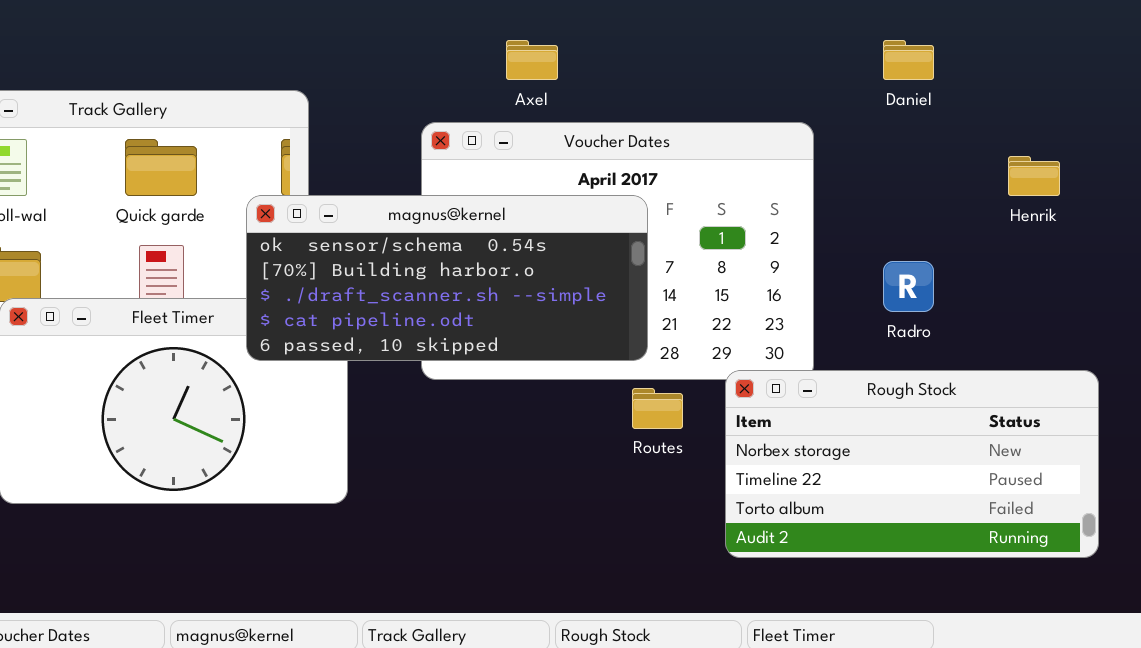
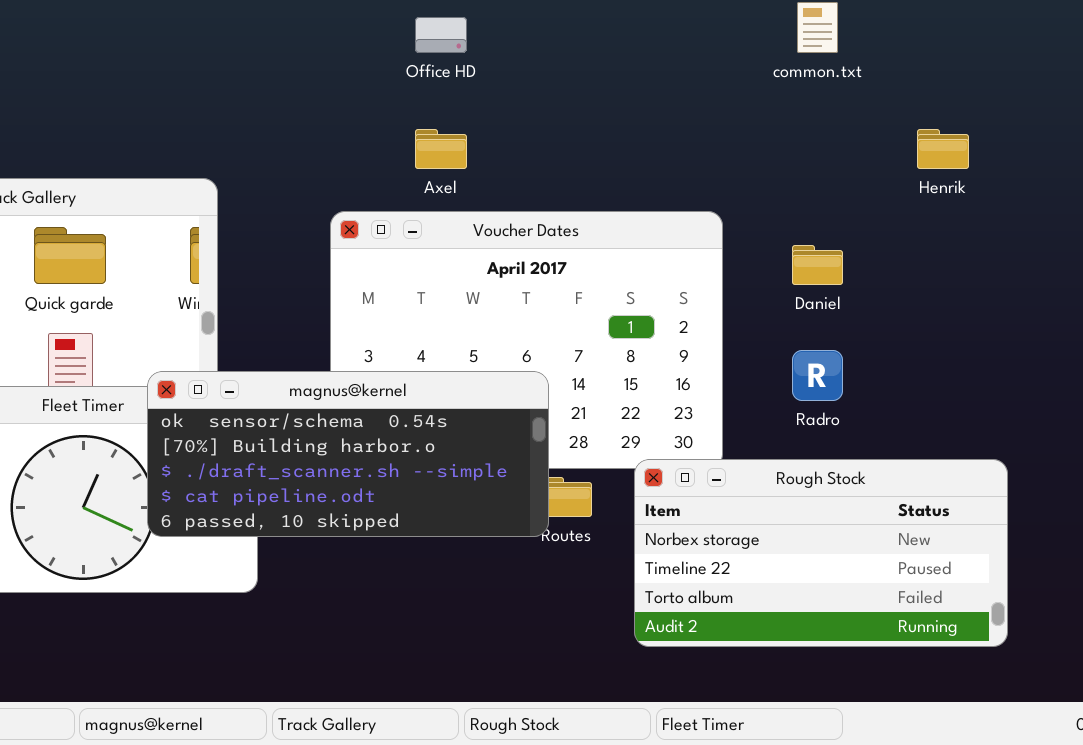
Daniel: [883,40,934,80] -> [792,245,843,285], moved
Henrik: [1008,156,1060,196] -> [917,129,969,169], moved
magnus@kernel: [246,195,648,361] -> [147,371,549,537], moved

